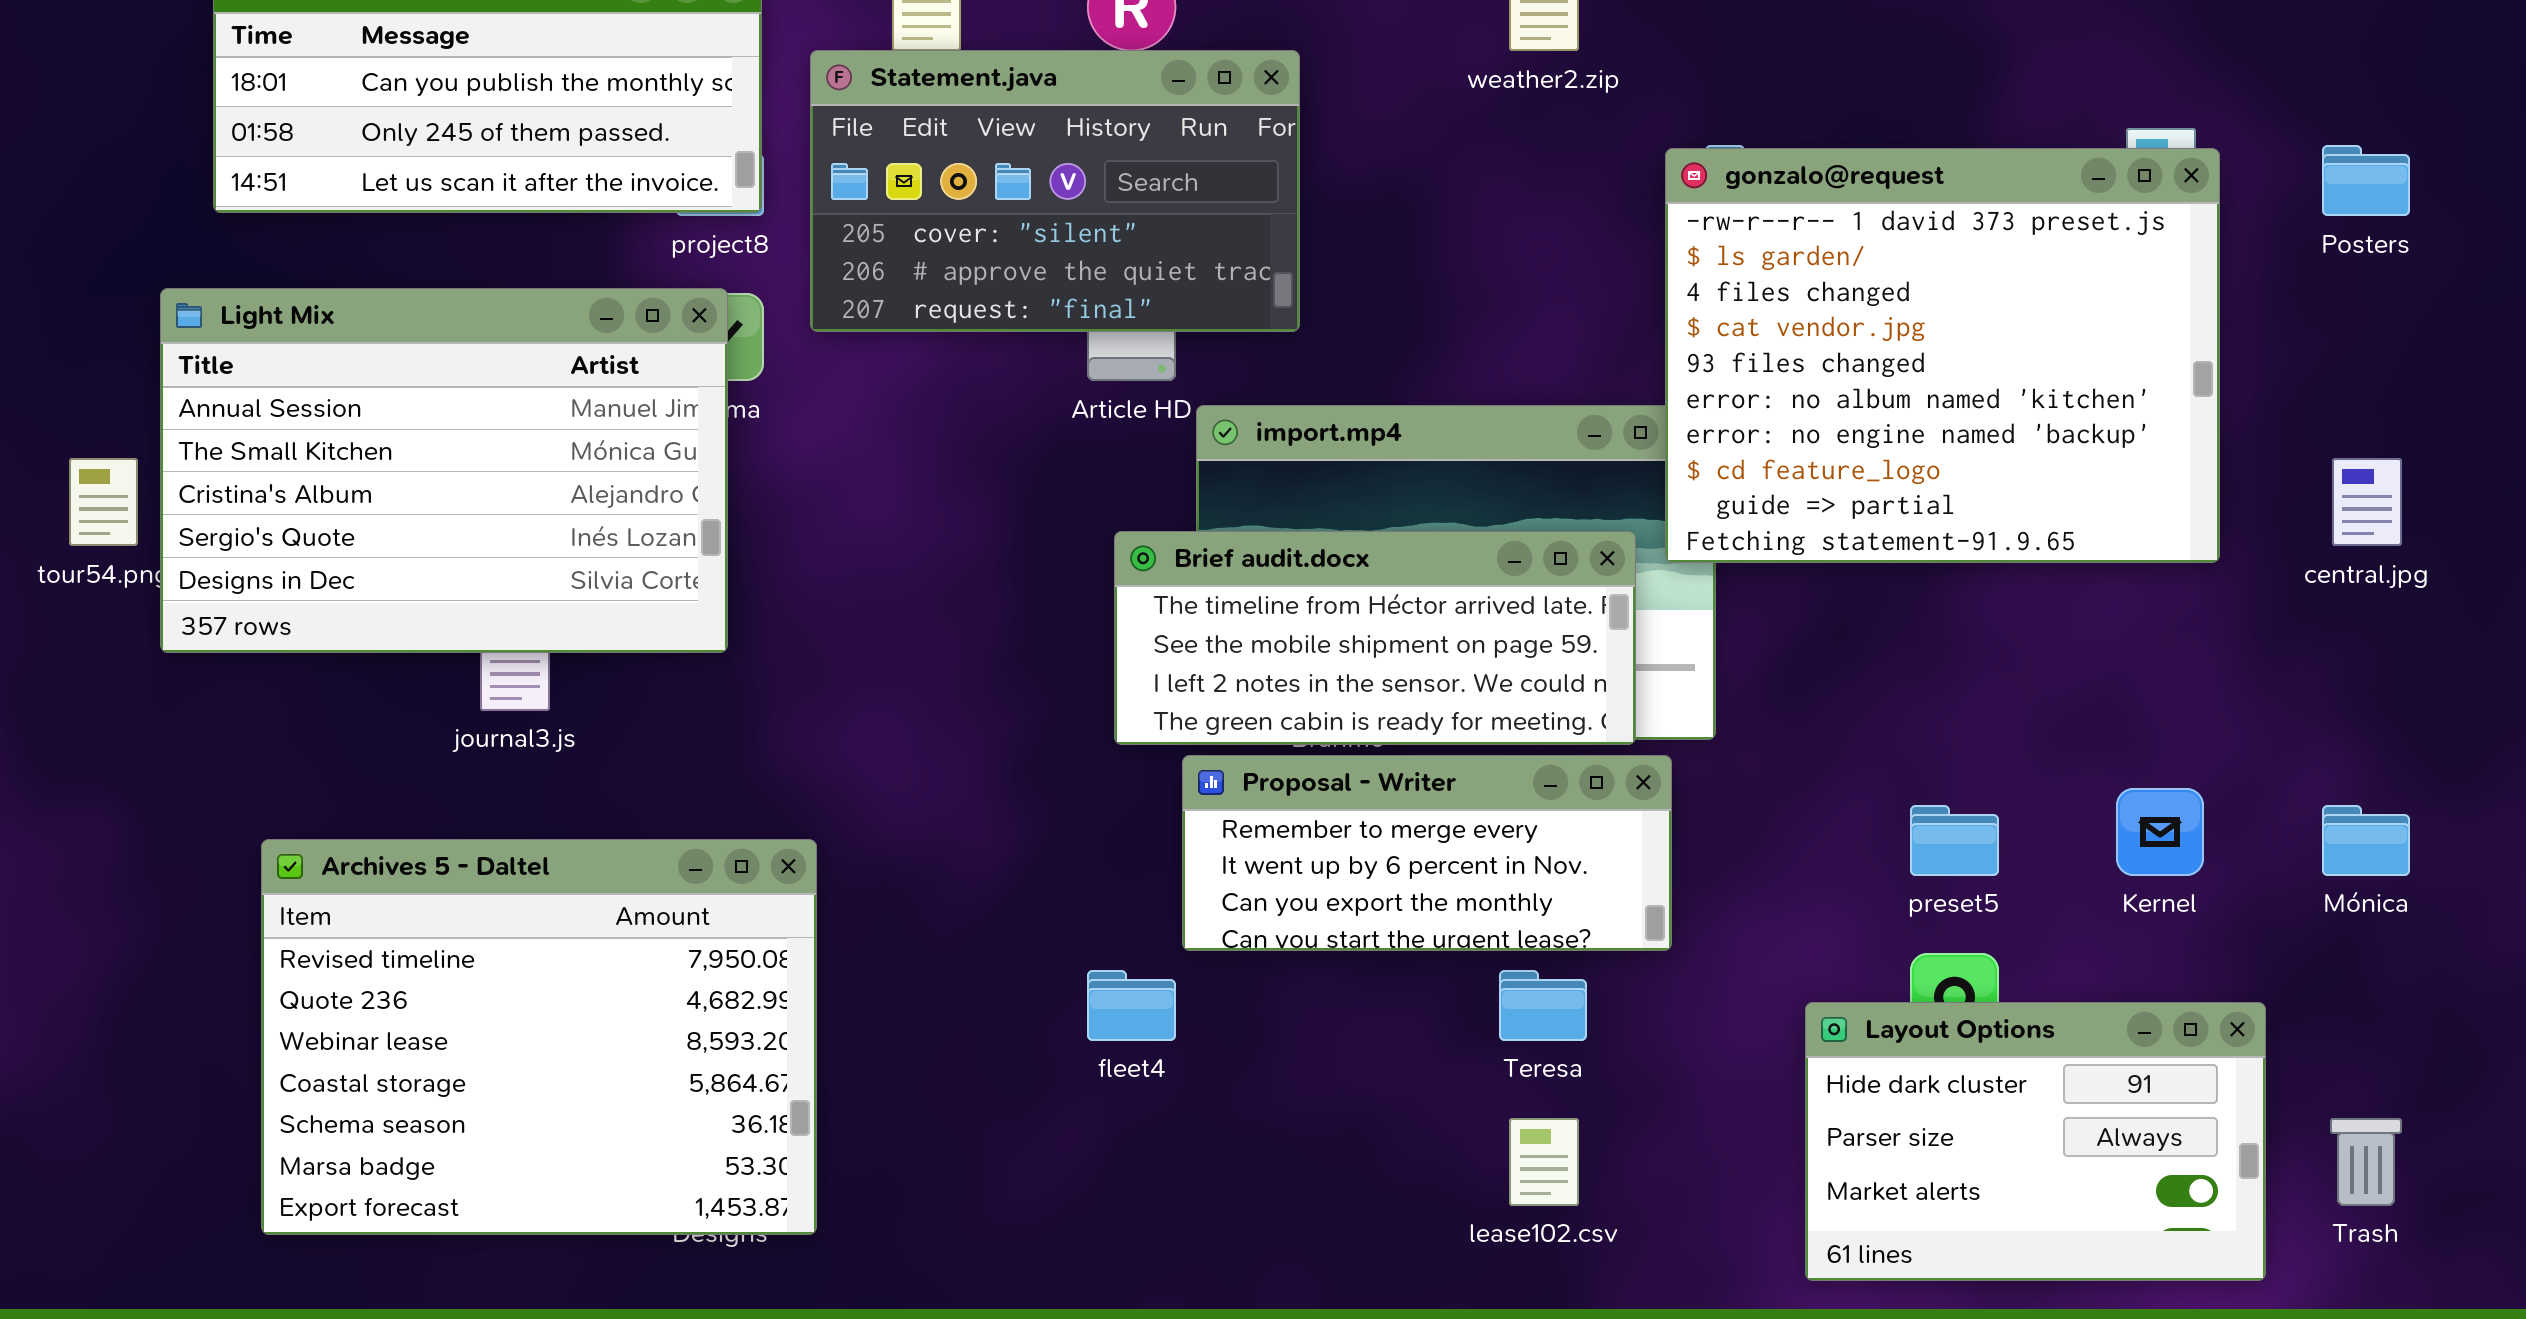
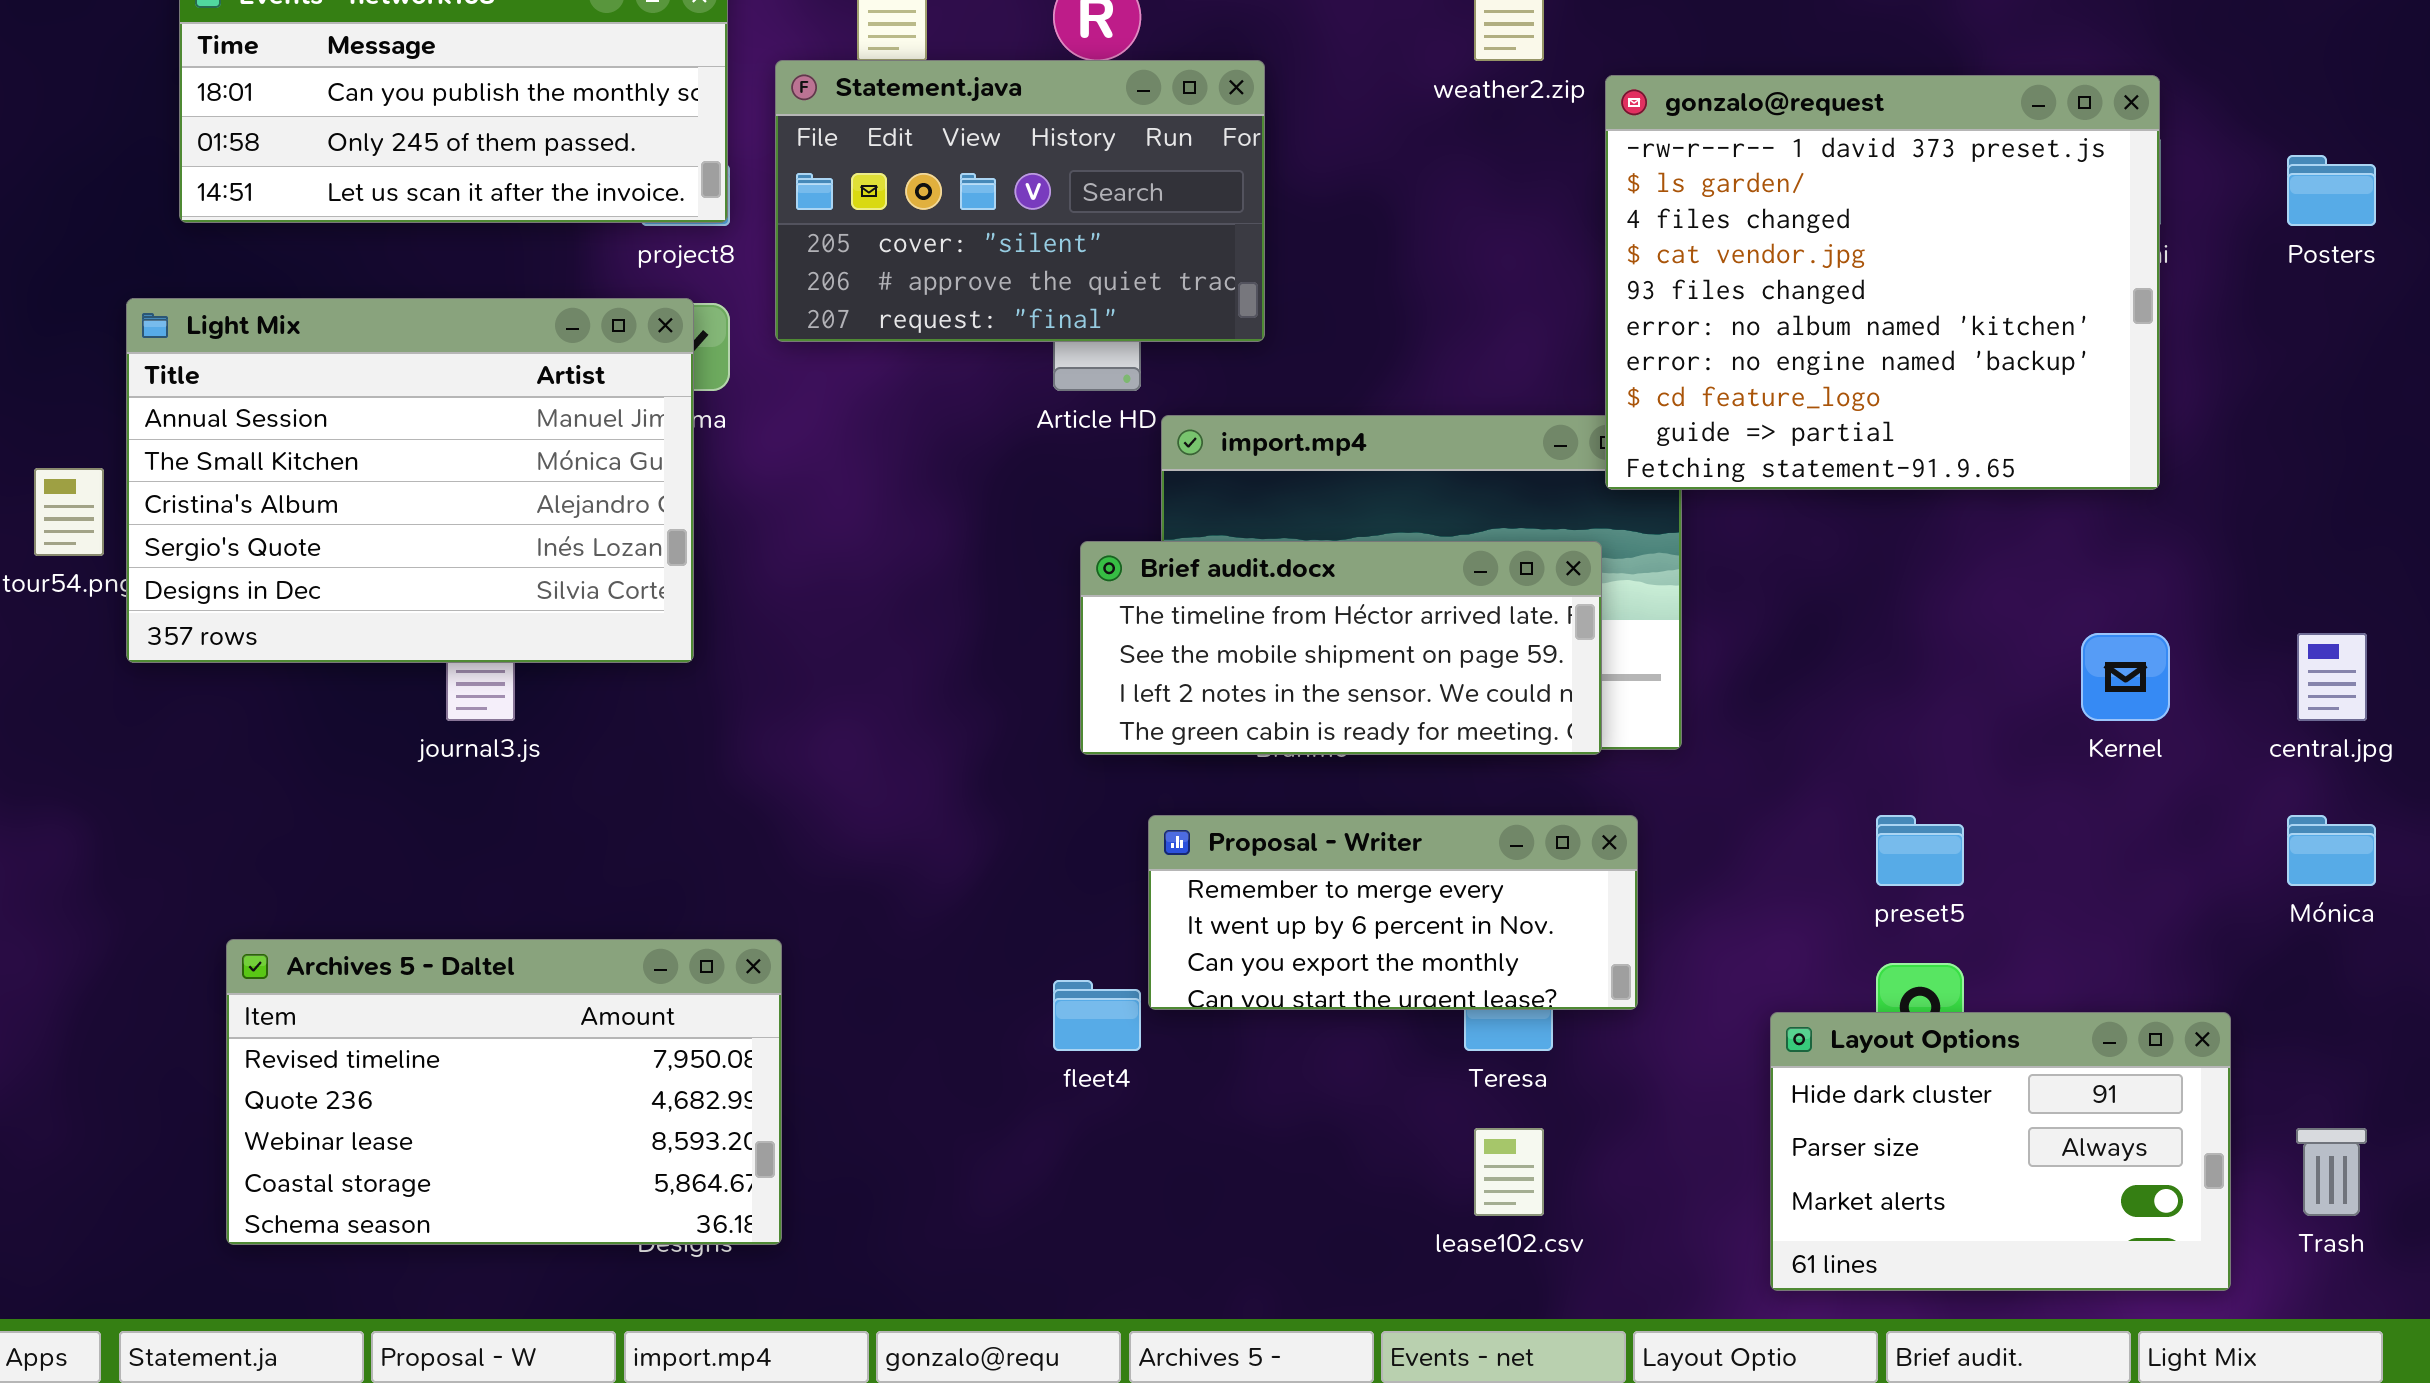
gonzalo@request: [1665,148,2220,563] -> [1605,75,2160,490], moved
central.jpg: [2332,458,2402,546] -> [2297,633,2367,721], moved
Proposal - Writer: [1182,755,1672,951] -> [1148,815,1638,1010], moved
Kernel: [2116,788,2204,876] -> [2081,633,2170,721], moved
Archives 5 - Daltel: [261,839,817,1235] -> [226,939,782,1245], resized

